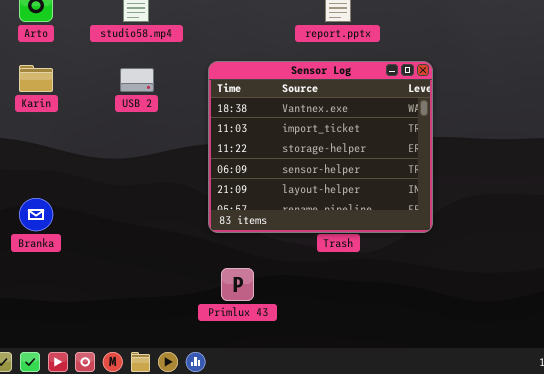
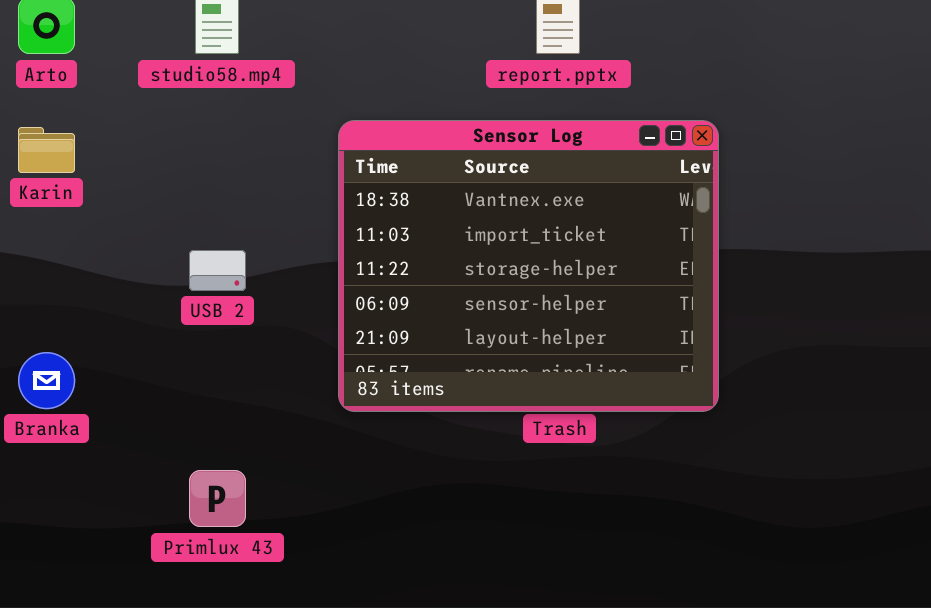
USB 2: [120,68,154,92] -> [189,250,246,291], moved
Primlux 43: [221,268,254,301] -> [189,470,246,527], moved

